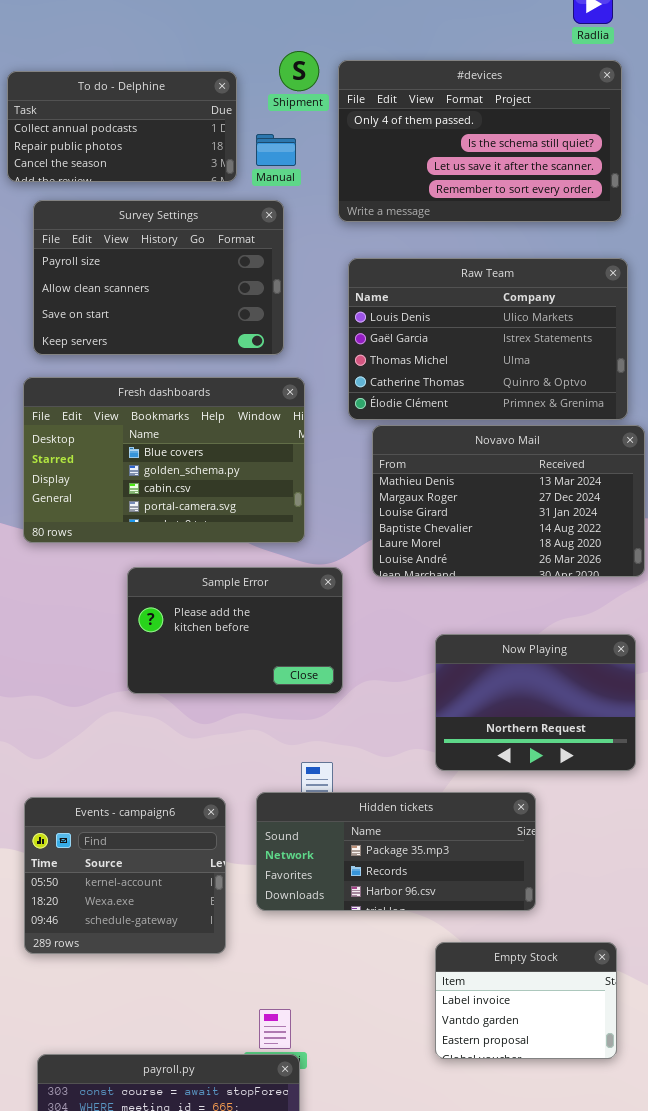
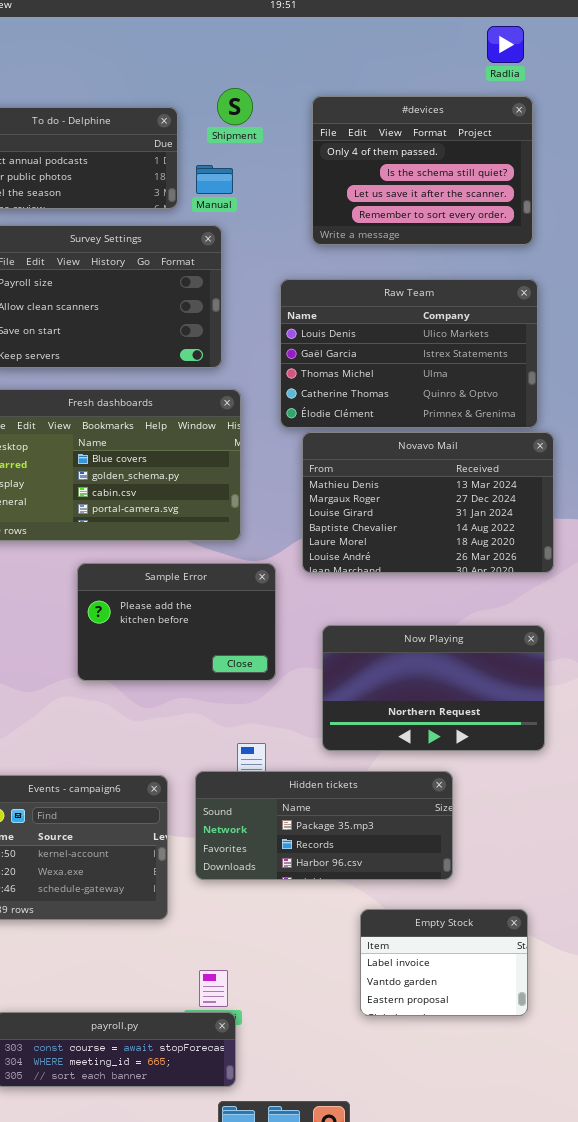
#devices: [338,60,622,222] -> [312,96,533,245], resized
Now Playing: [435,634,636,771] -> [322,625,545,751], resized

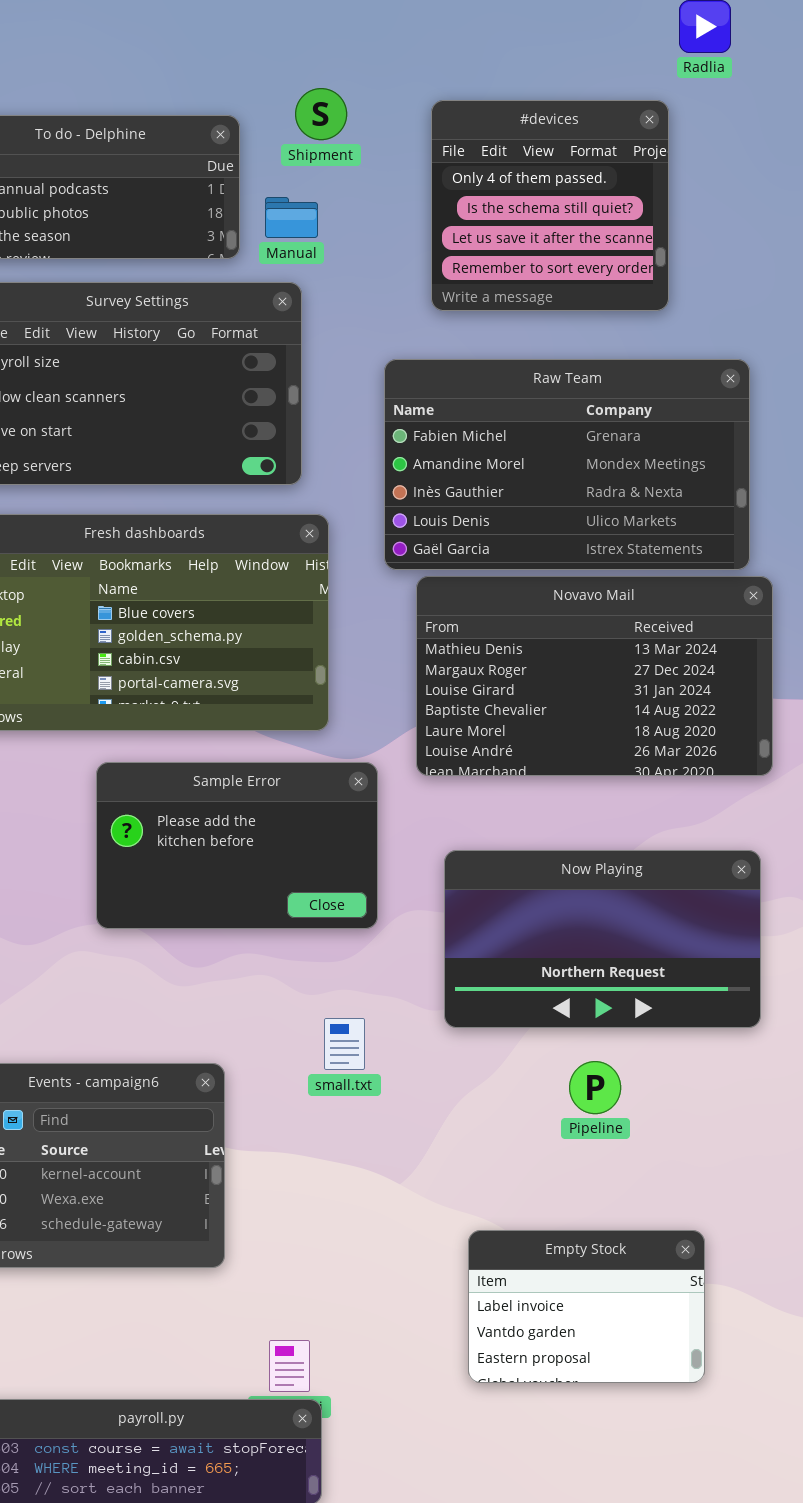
#devices: [312,96,533,245] -> [431,100,669,311], resized
Raw Team: [280,279,538,428] -> [384,359,750,570], scrolled up 3 rows
Hidden tickets: [195,771,453,880] -> none, closed
Empty Stock: [360,909,528,1016] -> [468,1230,705,1383], moved

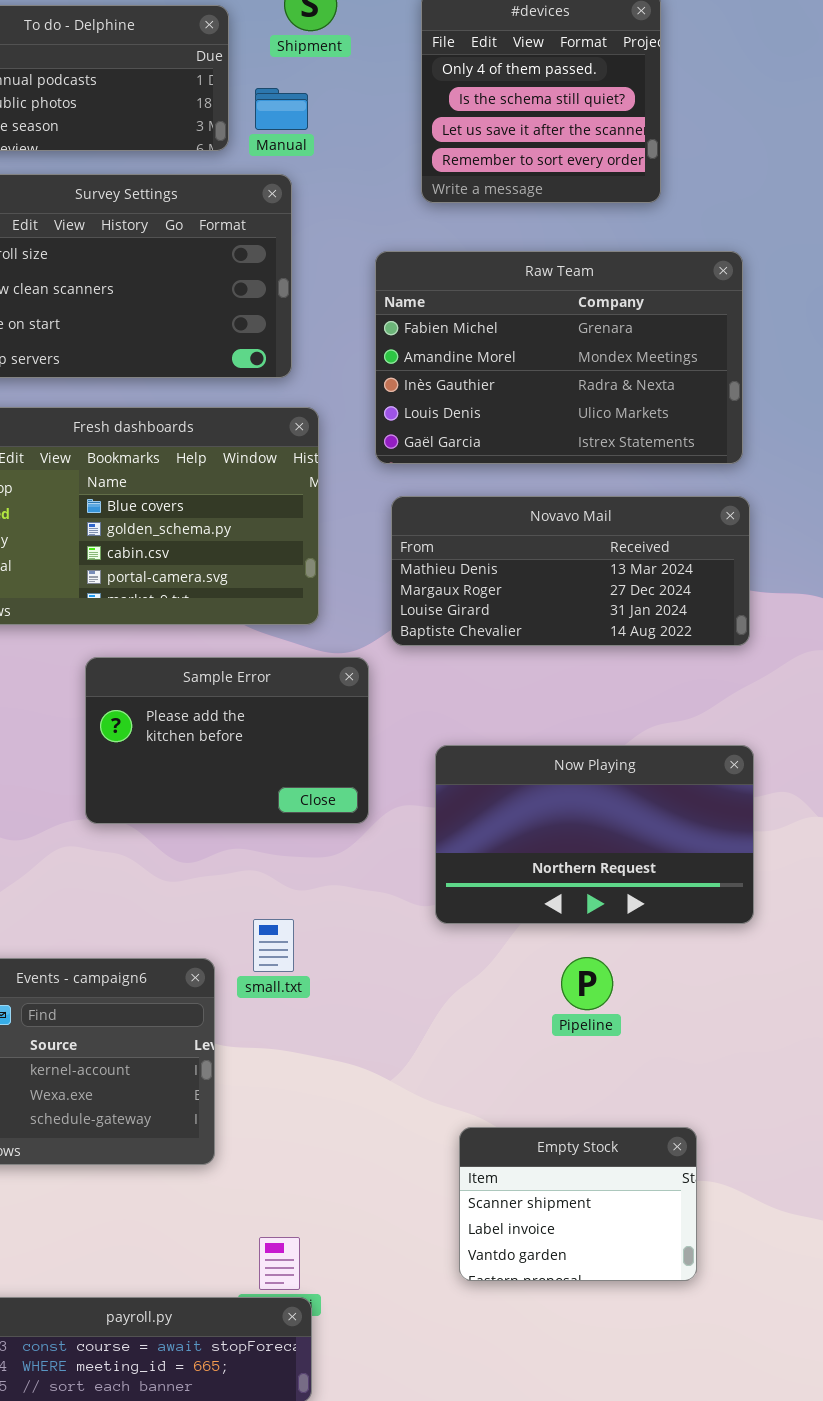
Novavo Mail: [416,576,773,776] -> [391,496,750,646], moved, resized
small.txt: [324,1018,365,1070] -> [253,919,294,972], moved
Empty Stock: [468,1230,705,1383] -> [459,1127,697,1281], scrolled up 1 row

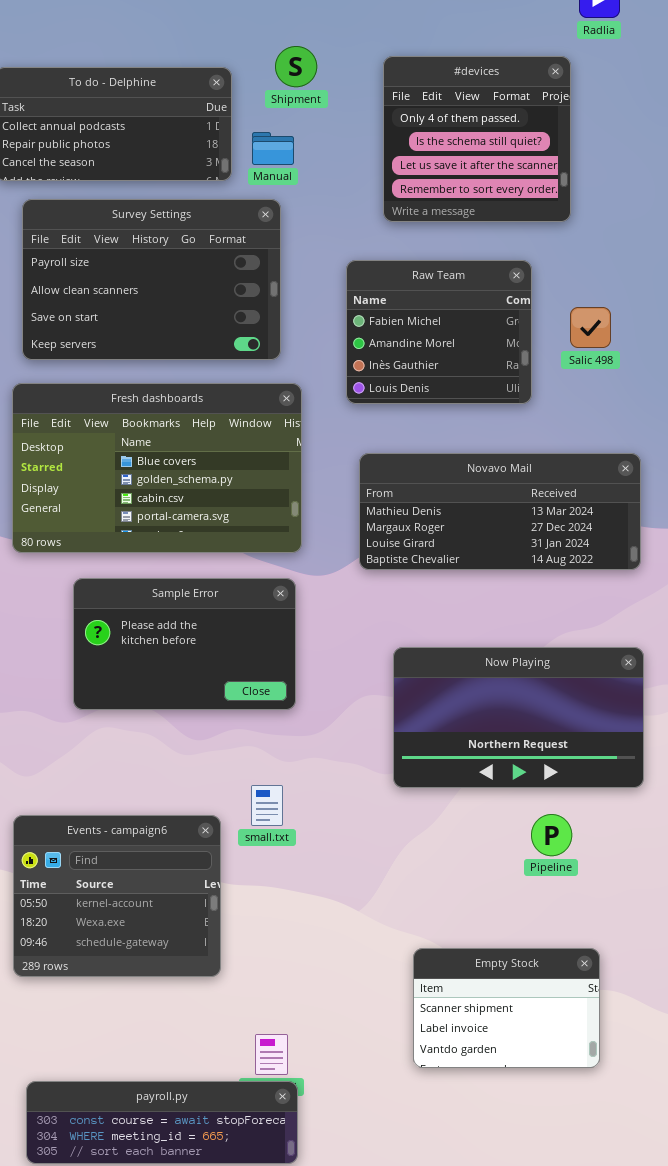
Raw Team: [375,251,743,464] -> [346,260,532,404], resized
Sample Error: [85,657,369,824] -> [73,578,296,710], moved
Pipeline: [561,957,613,1010] -> [531,814,572,856], moved

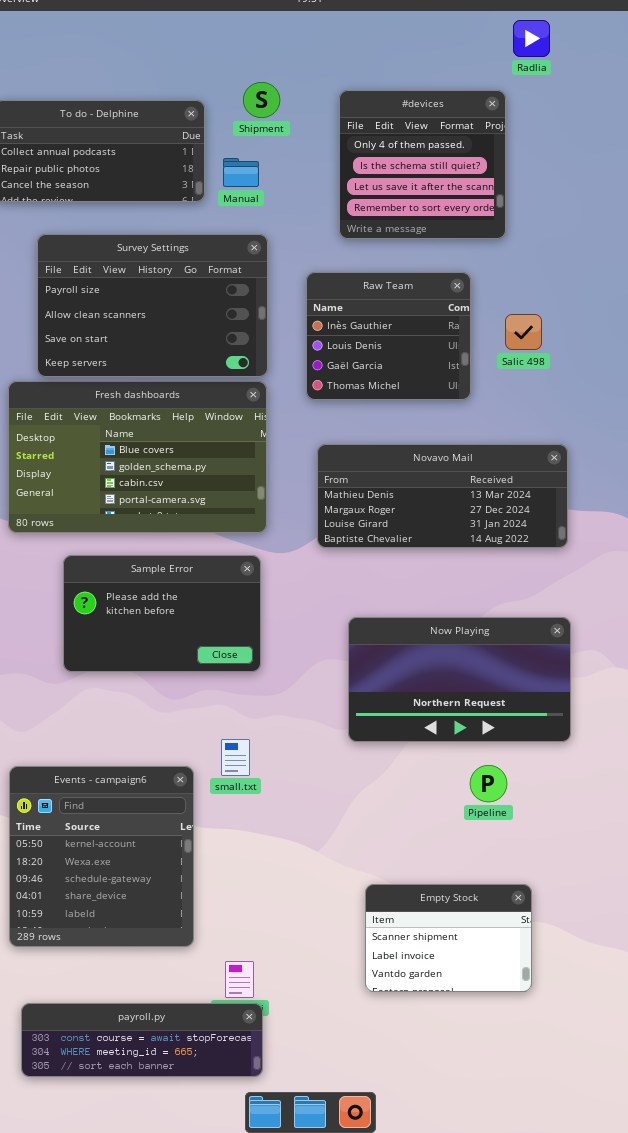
Survey Settings: [22,199,281,360] -> [37,234,268,377], moved
Raw Team: [346,260,532,404] -> [306,272,471,400], scrolled down 2 rows
Events - campaign6: [13,815,221,977] -> [9,766,194,947], resized

